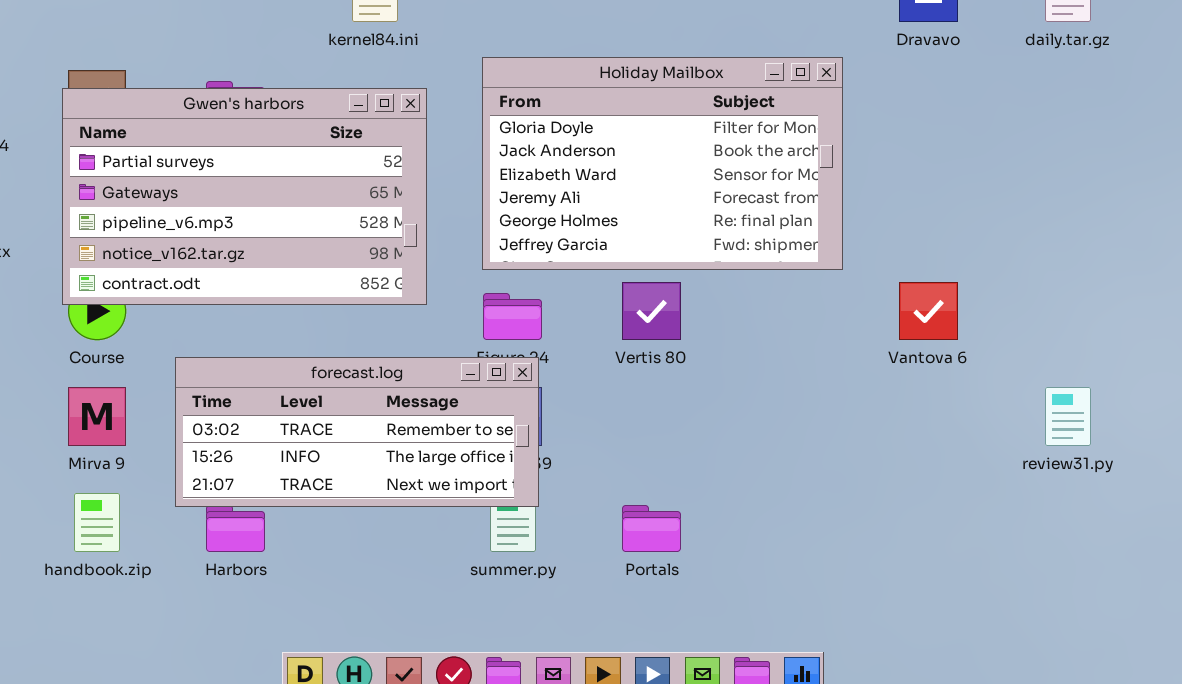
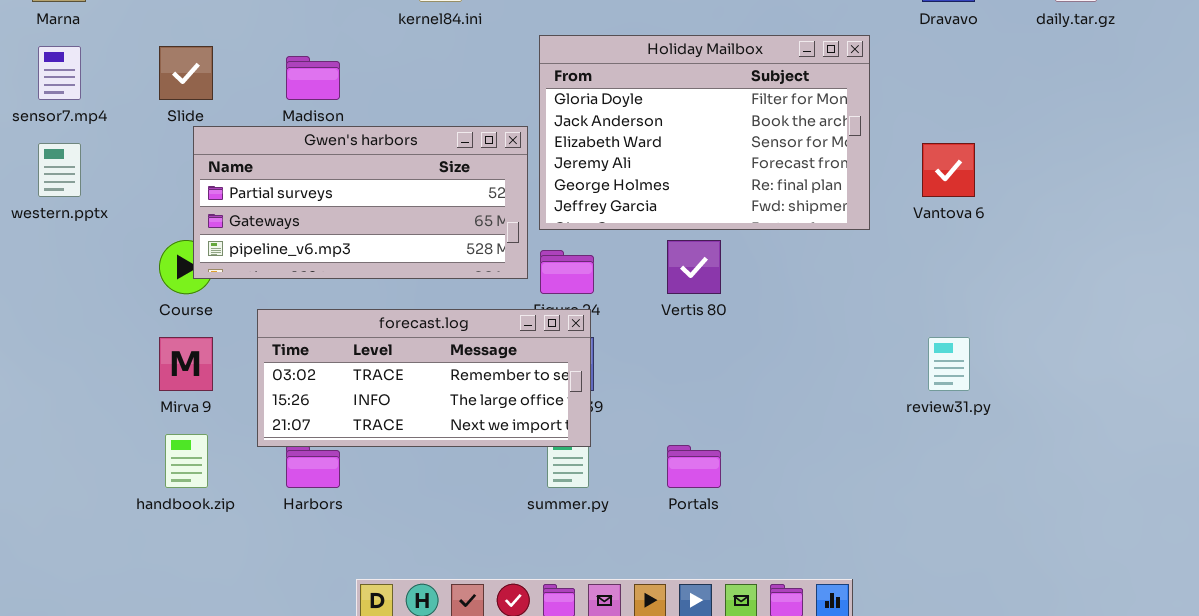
Gwen's harbors: [62,88,427,305] -> [193,126,528,279], moved, resized
Vantova 6: [899,282,958,340] -> [922,143,975,197], moved
review31.py: [1045,387,1091,446] -> [928,337,970,391], moved

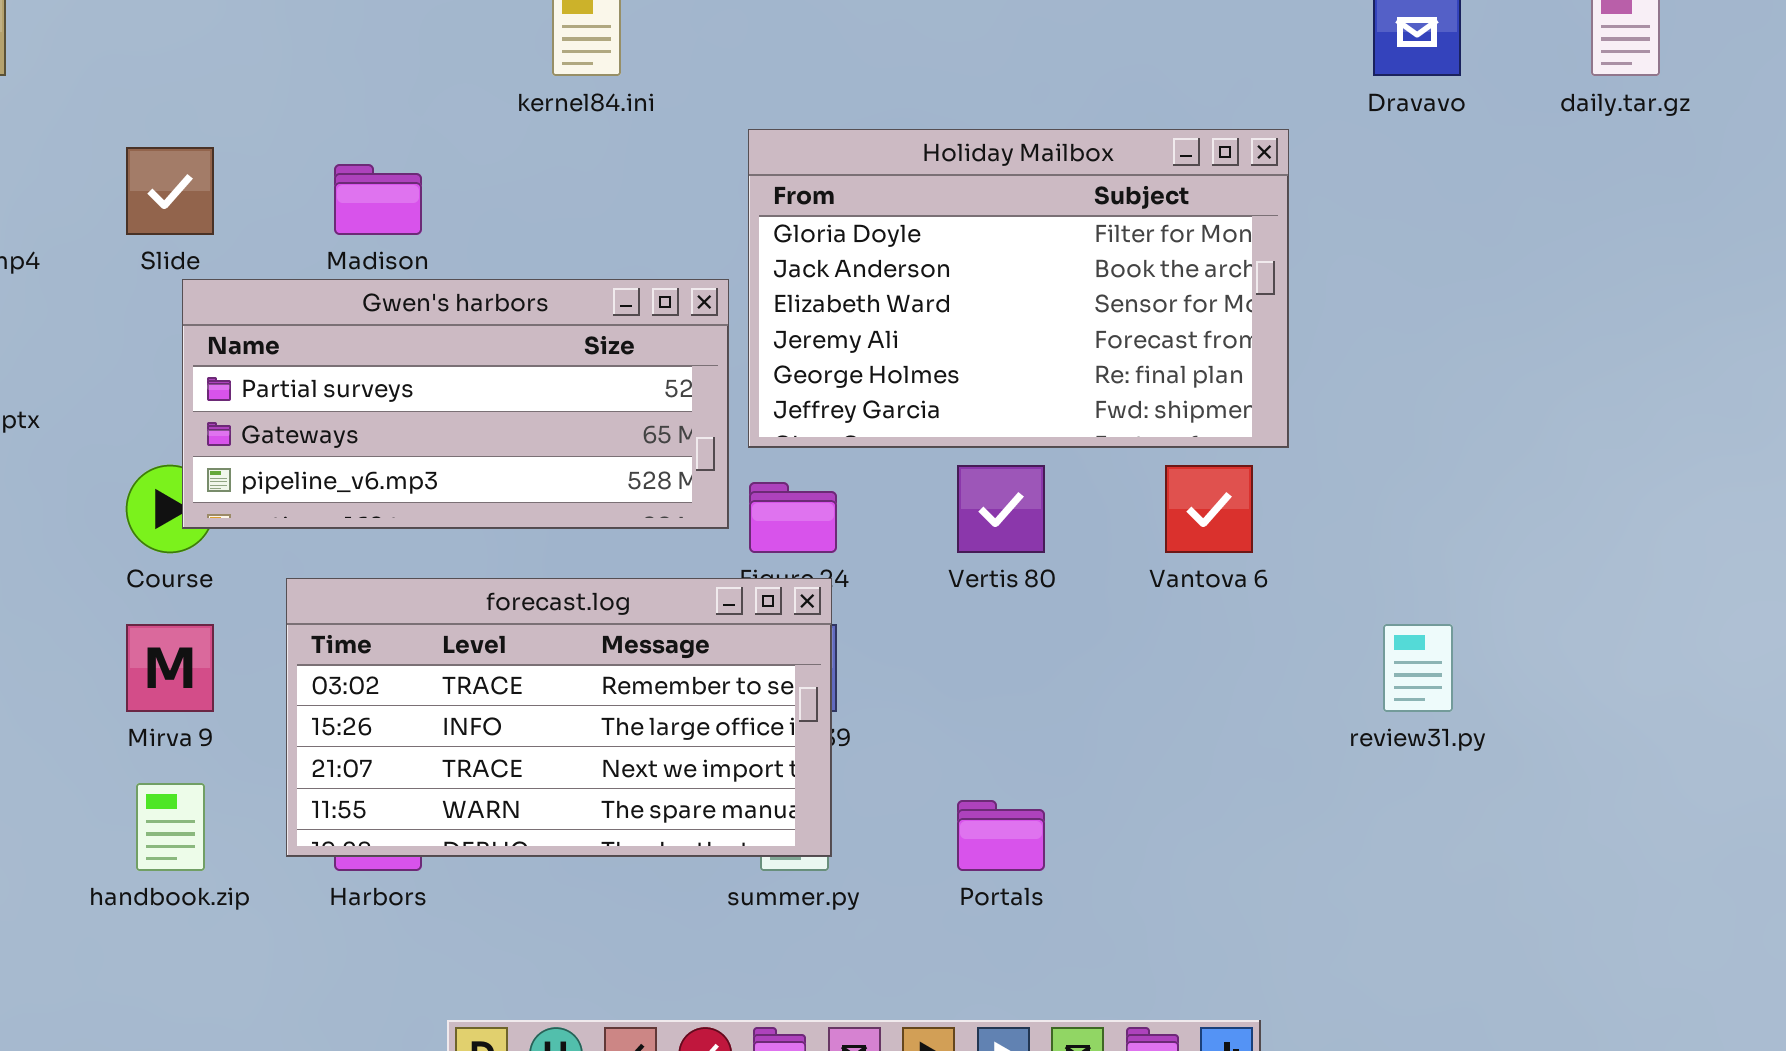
Vantova 6: [922,143,975,197] -> [1165,465,1253,553], moved
forecast.log: [257,309,591,447] -> [286,578,832,857], resized

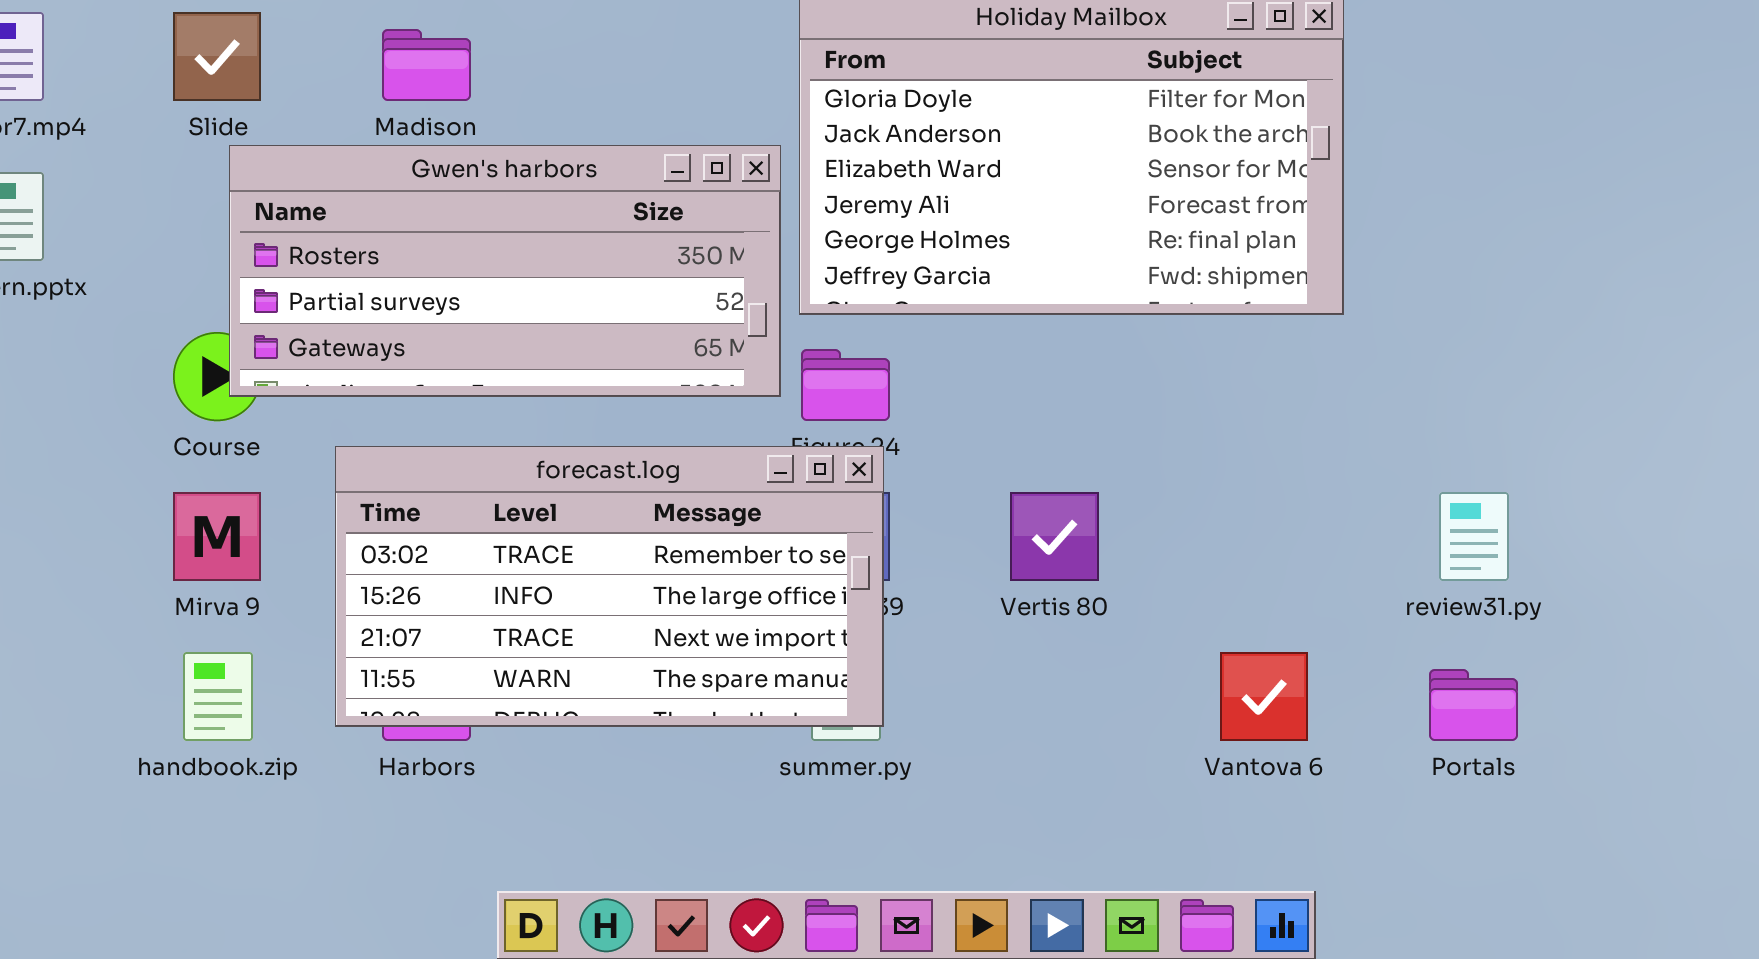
Gwen's harbors: [182,279,729,529] -> [229,145,781,397], scrolled up 1 row
Vertis 80: [957,465,1045,553] -> [1010,492,1099,581], moved
Vantova 6: [1165,465,1253,553] -> [1220,652,1308,741], moved
Portals: [957,800,1045,871] -> [1429,669,1518,741], moved

